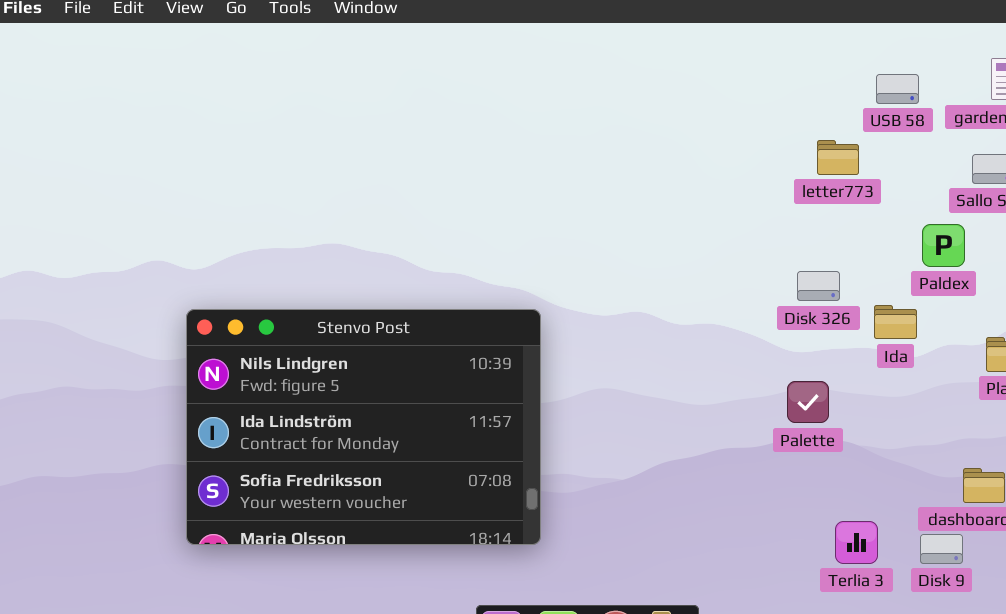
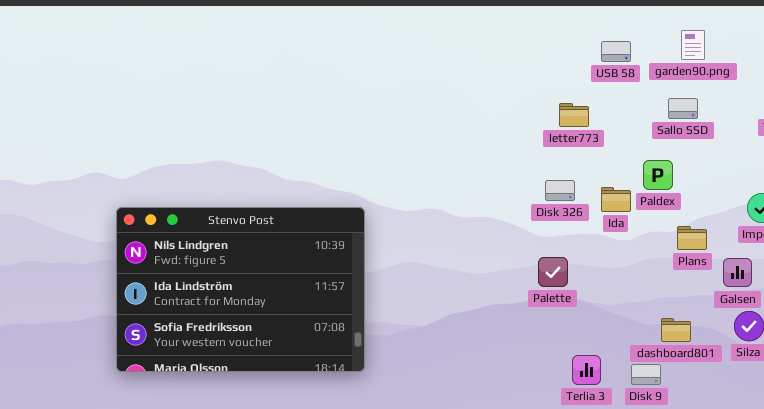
letter773: [817,140,859,175] -> [559,103,589,127], moved
Paldex: [922,224,965,267] -> [643,160,673,190], moved
Ida: [874,305,917,339] -> [601,187,631,212], moved

